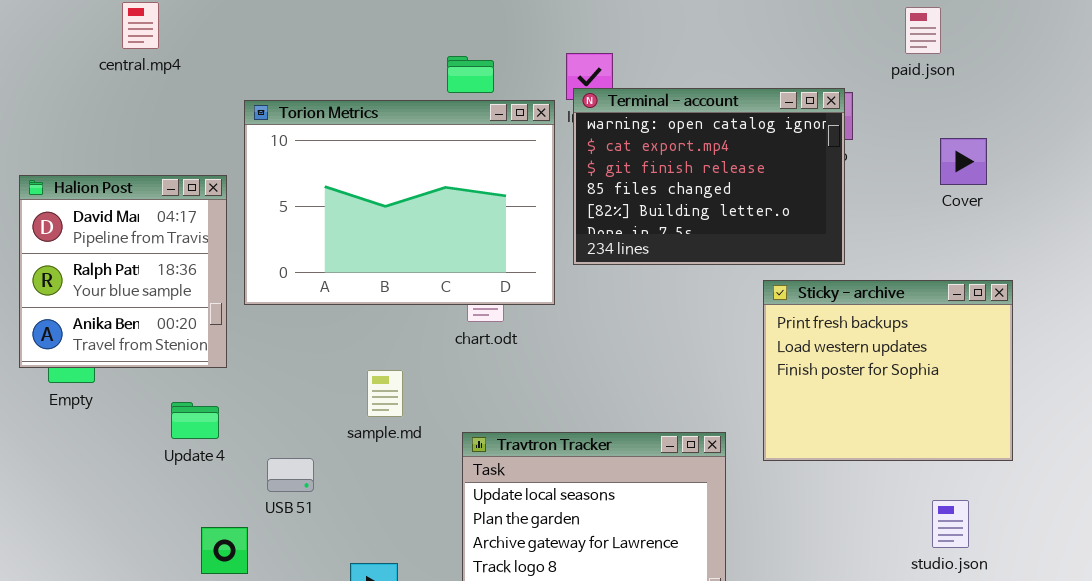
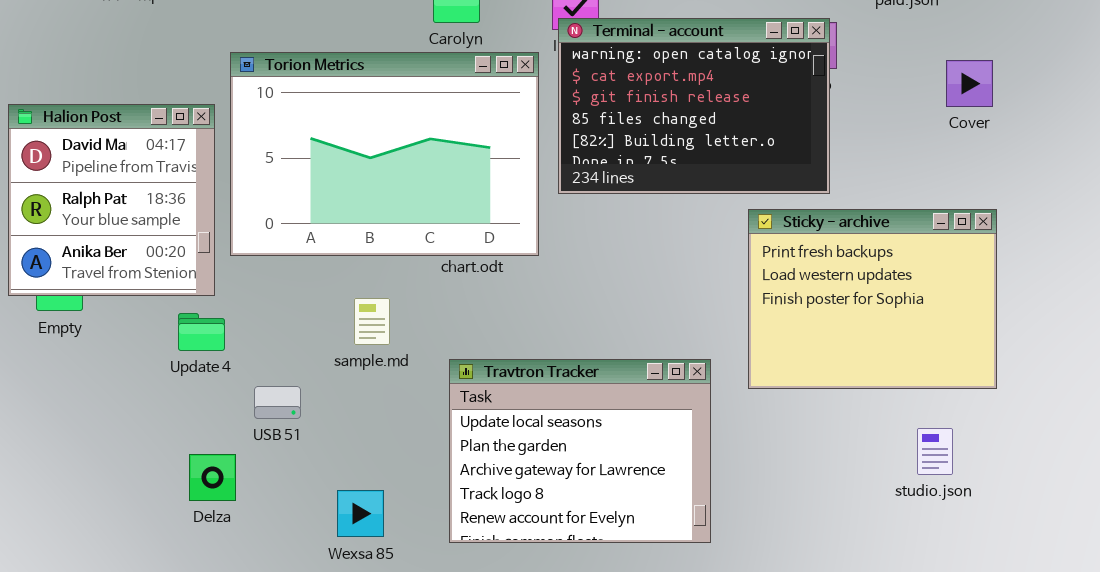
Torion Metrics: [244,100,555,305] -> [230,52,539,256], moved
Cover: [940,138,987,185] -> [946,60,993,107], moved
Update 4: [171,402,219,439] -> [178,313,225,351], moved

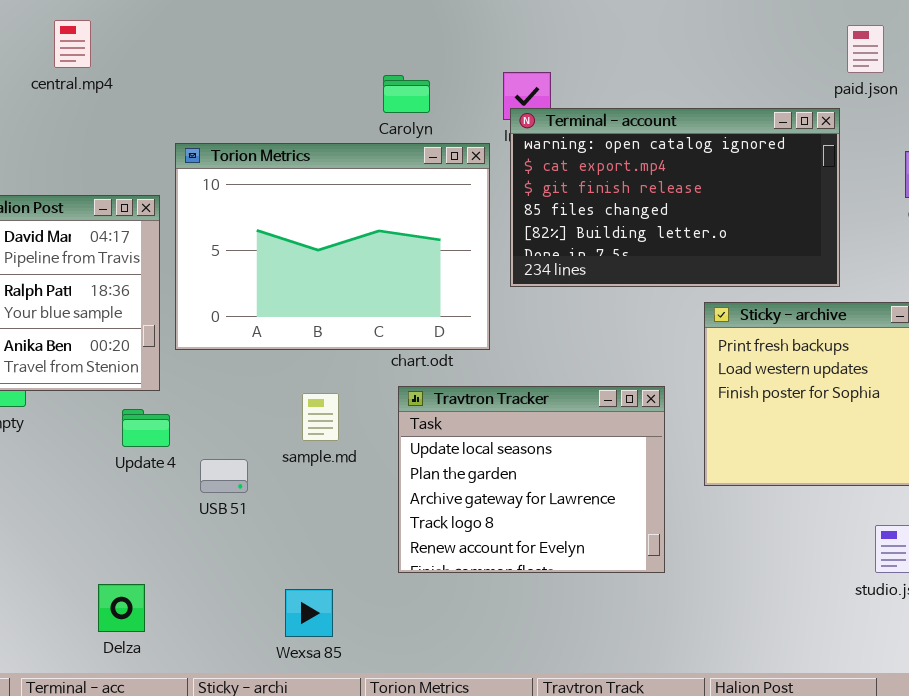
Terminal - account: [558,18,830,194] -> [510,108,840,287], resized
Travtron Tracker: [449,359,711,543] -> [398,386,665,573], moved
USB 51: [254,386,301,419] -> [200,459,248,493], moved
Delza: [189,454,236,501] -> [98,584,145,632], moved

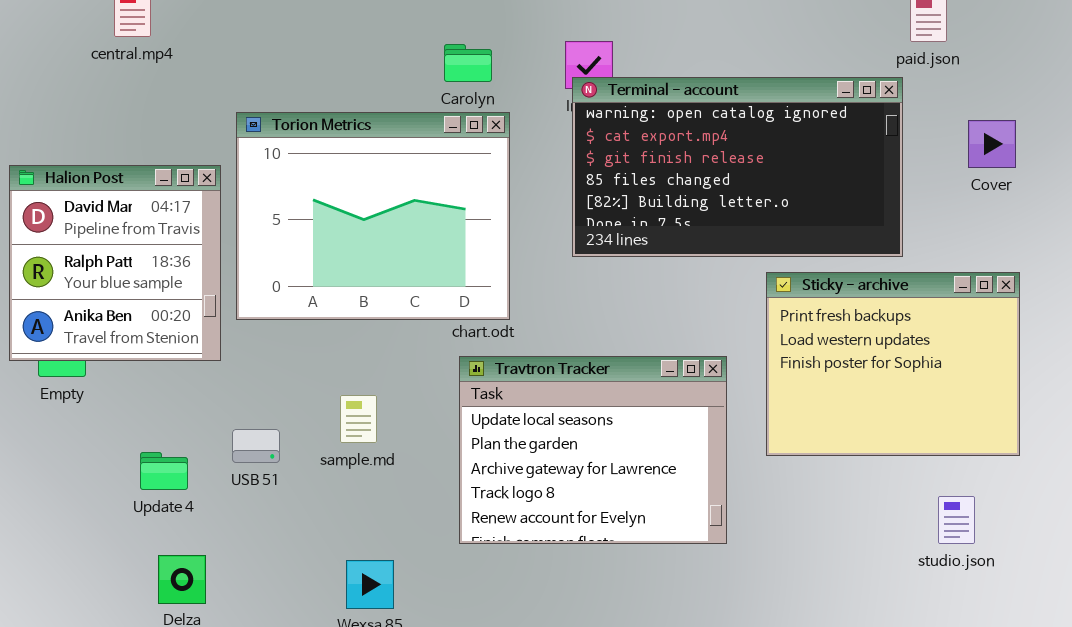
Torion Metrics: [175,143,490,350] -> [236,112,510,320], resized
sample.md: [302,393,339,441] -> [340,395,377,443], moved
Update 4: [122,409,170,447] -> [140,452,188,490], moved
USB 51: [200,459,248,493] -> [232,429,280,463], moved

